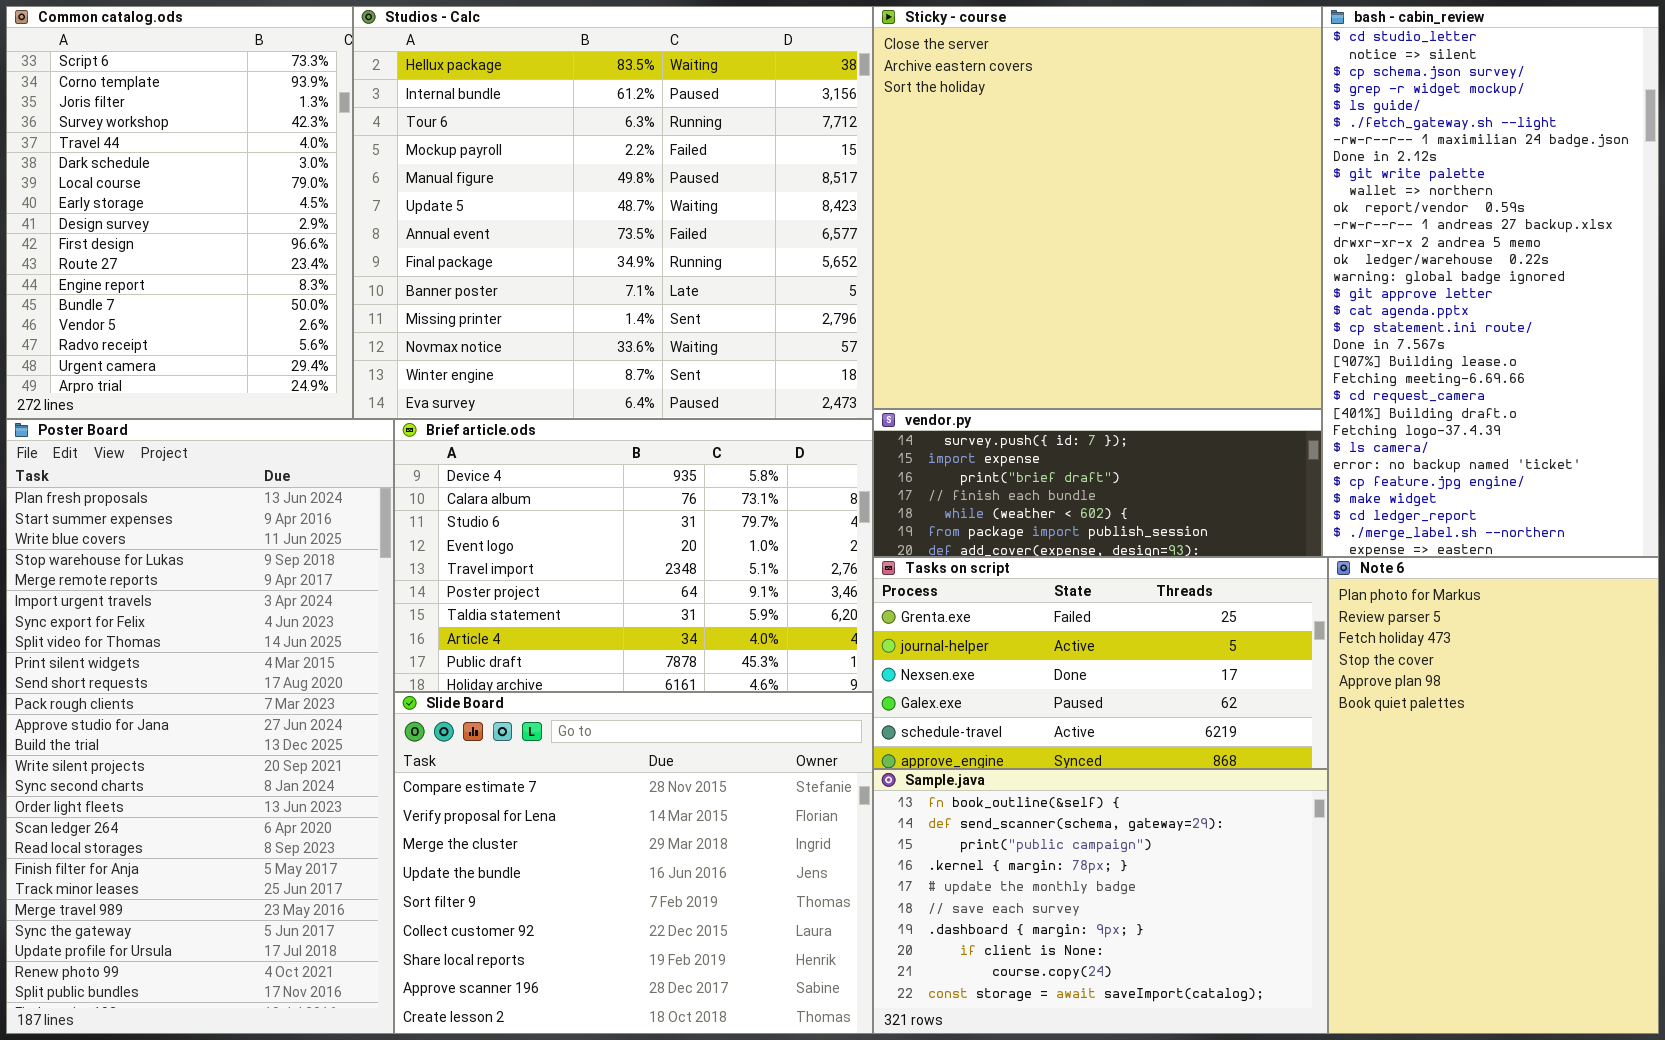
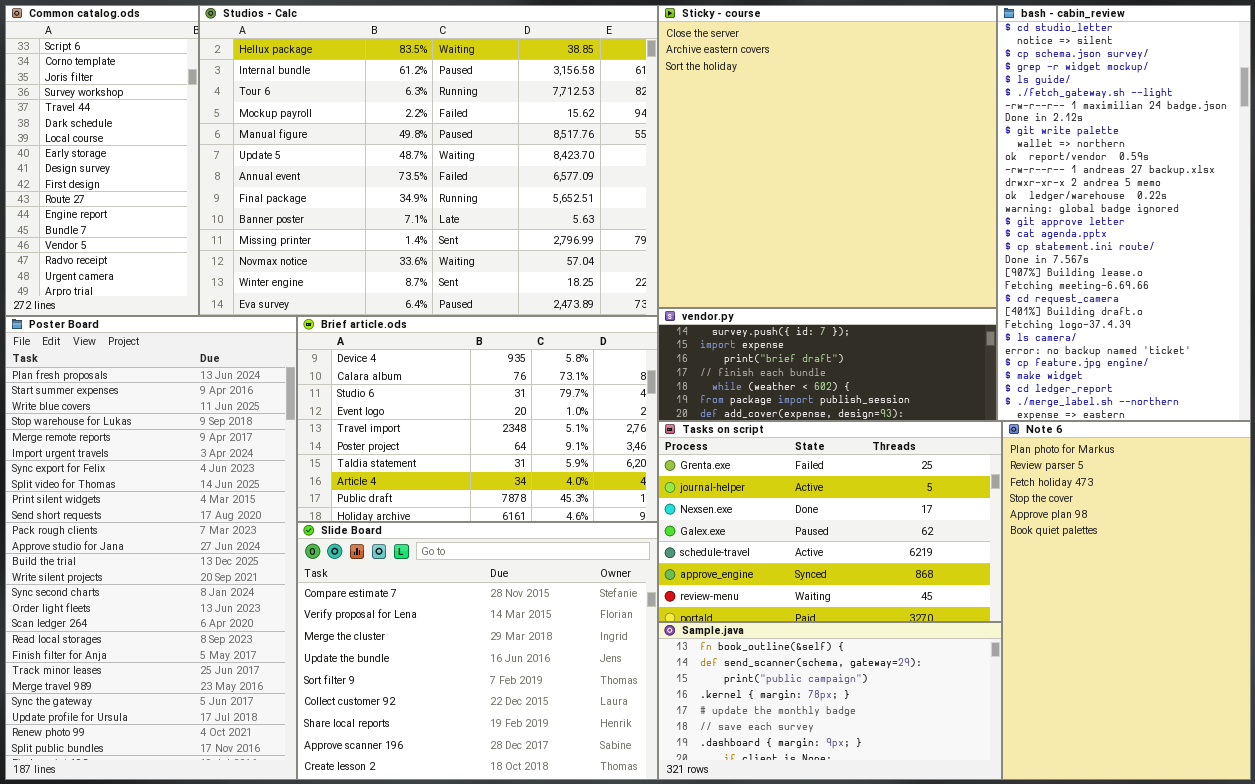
Common catalog.ods: [6,6,353,419] -> [5,5,199,316], resized
Studios - Calc: [353,6,873,419] -> [199,5,658,316], resized
Tasks on script: [873,557,1328,769] -> [658,421,1002,622], resized
Sample.java: [873,769,1328,1034] -> [658,622,1002,780], resized

